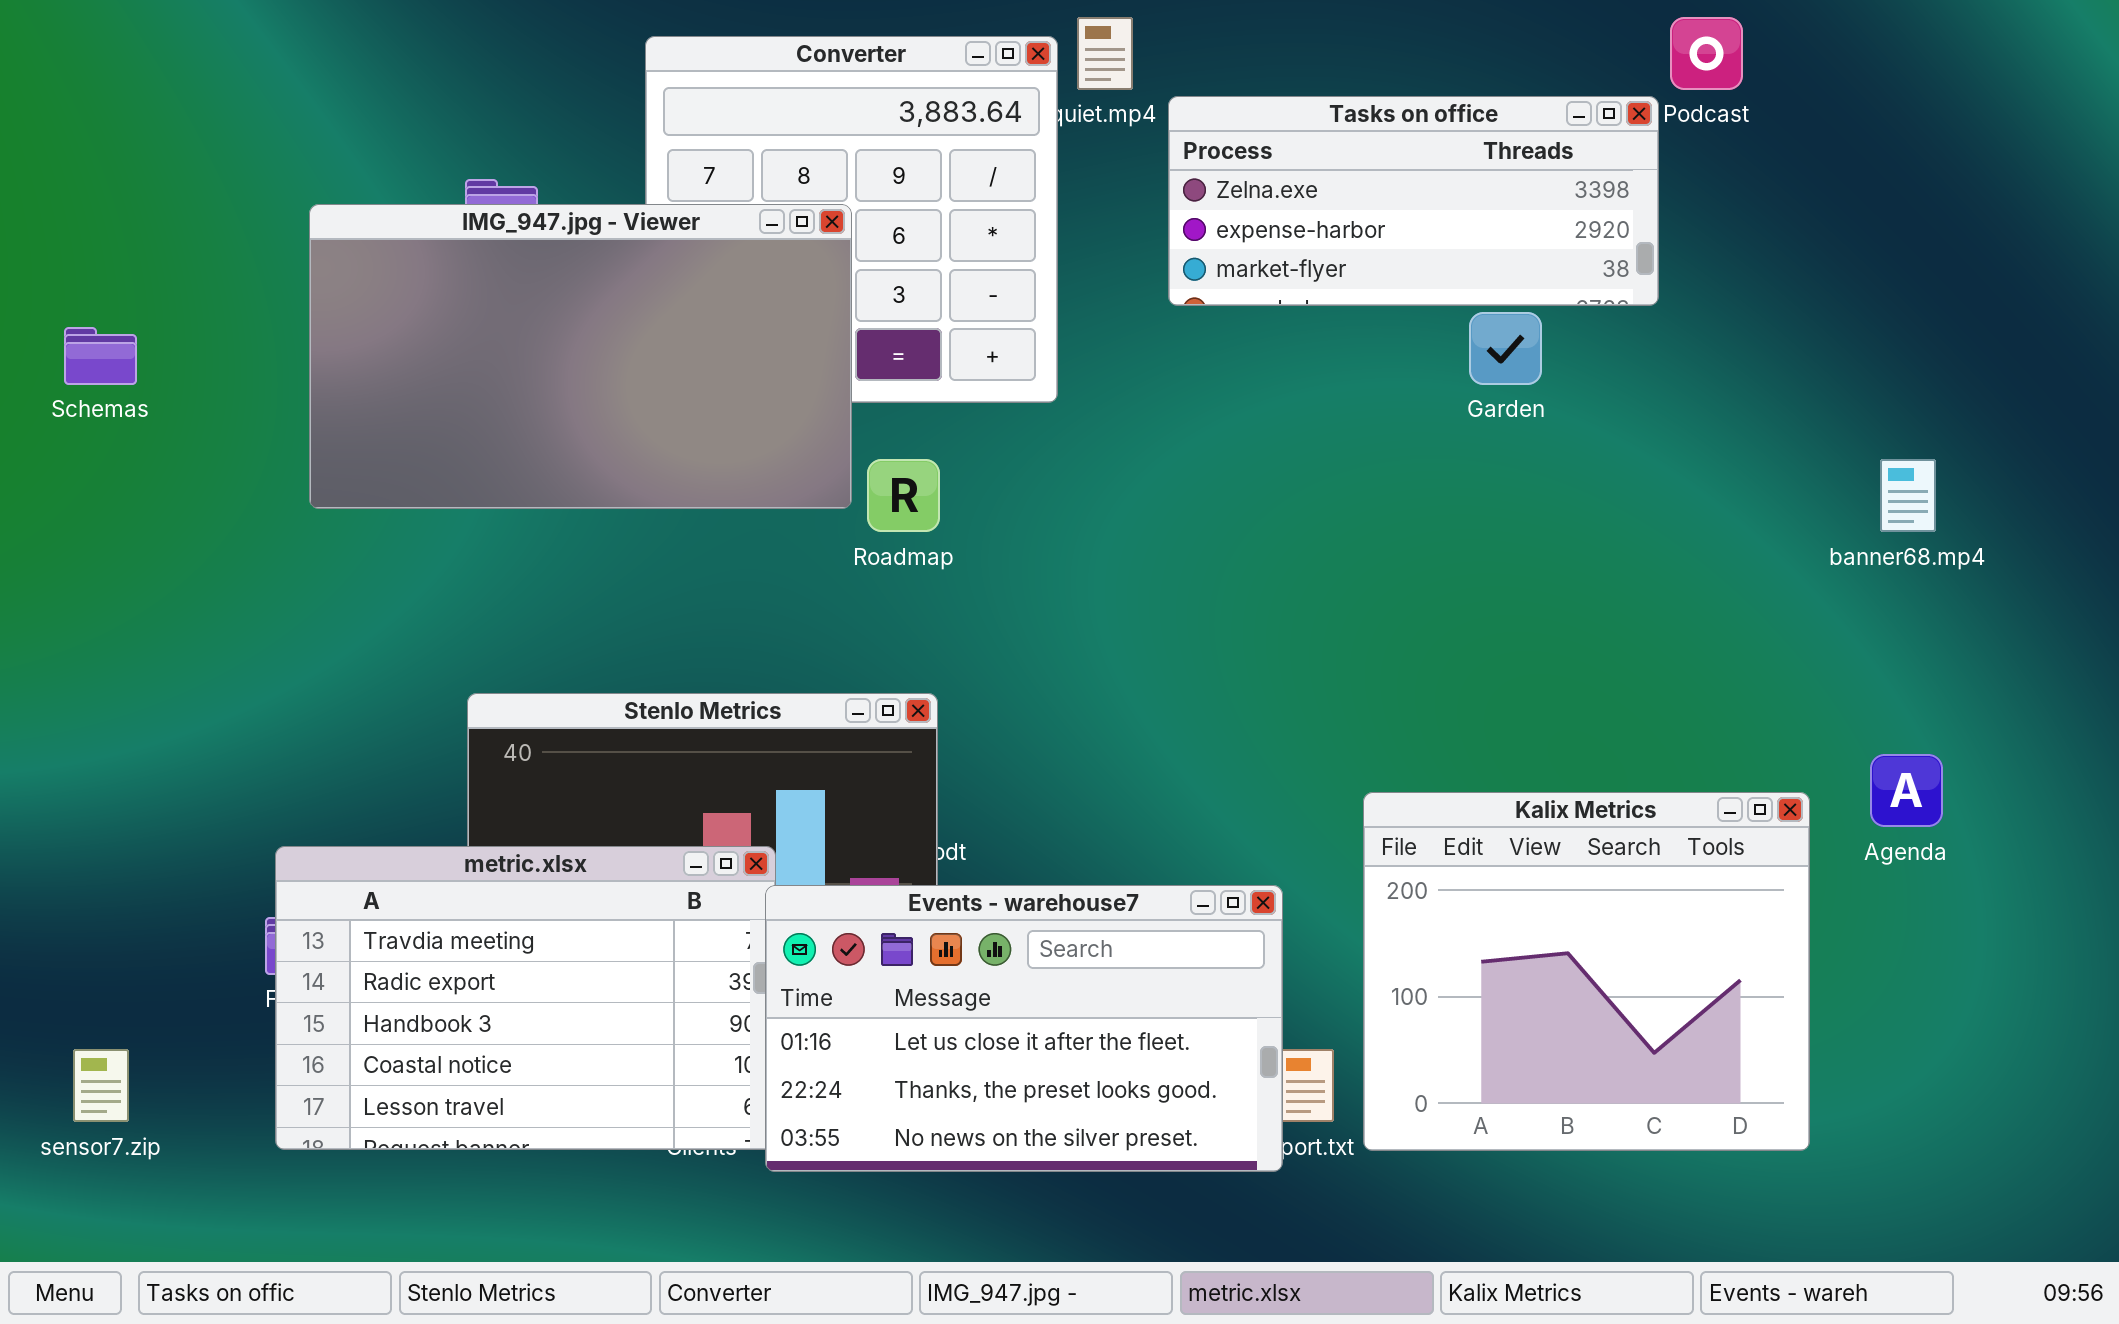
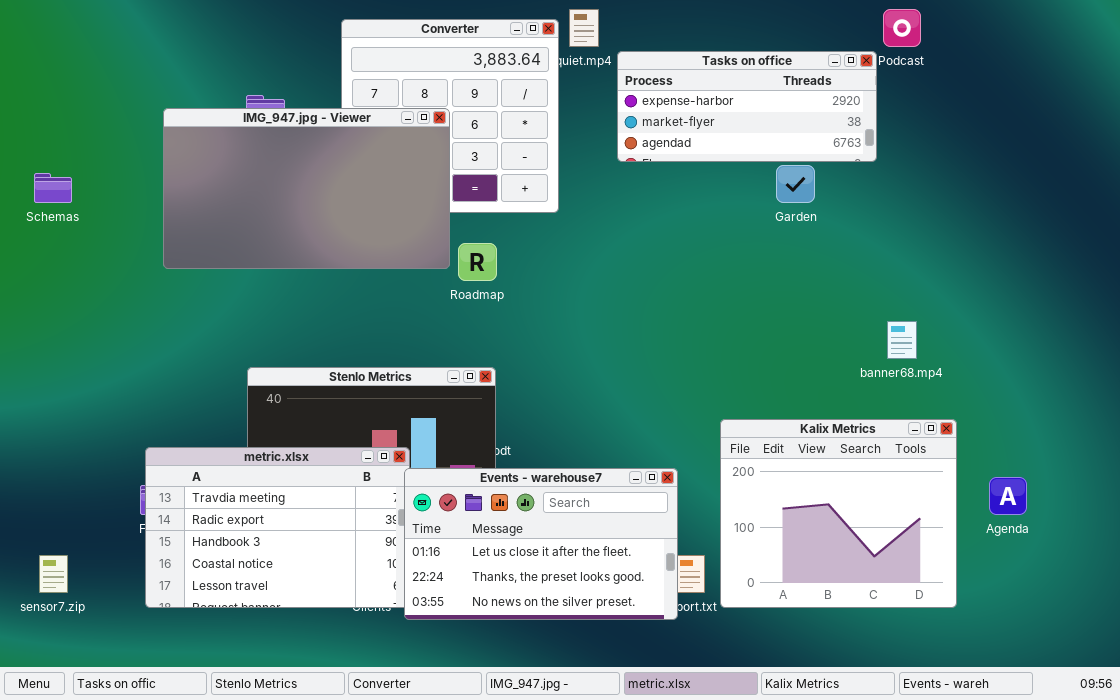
Tasks on office: [1168,96,1659,306] -> [617,51,877,162], scrolled down 1 row
banner68.mp4: [1880,459,1936,532] -> [887,321,917,359], moved
Agenda: [1870,754,1943,827] -> [989,477,1027,515], moved

